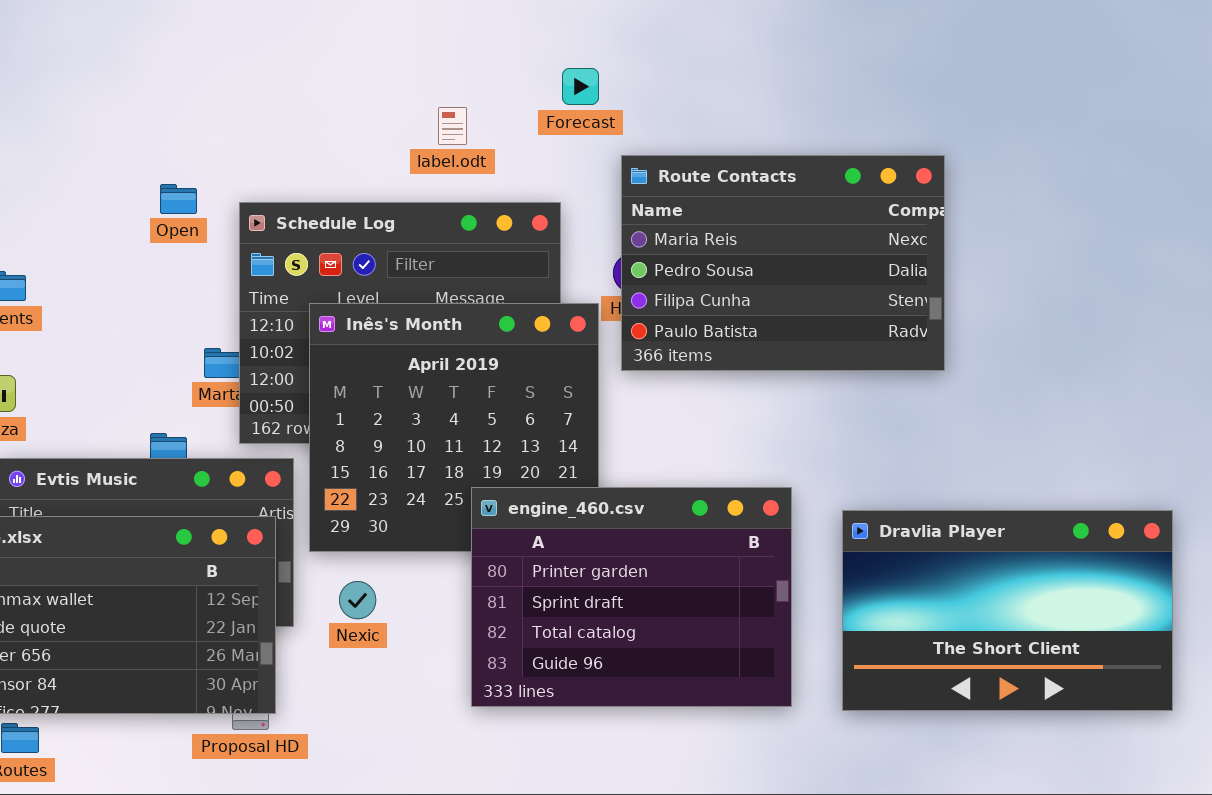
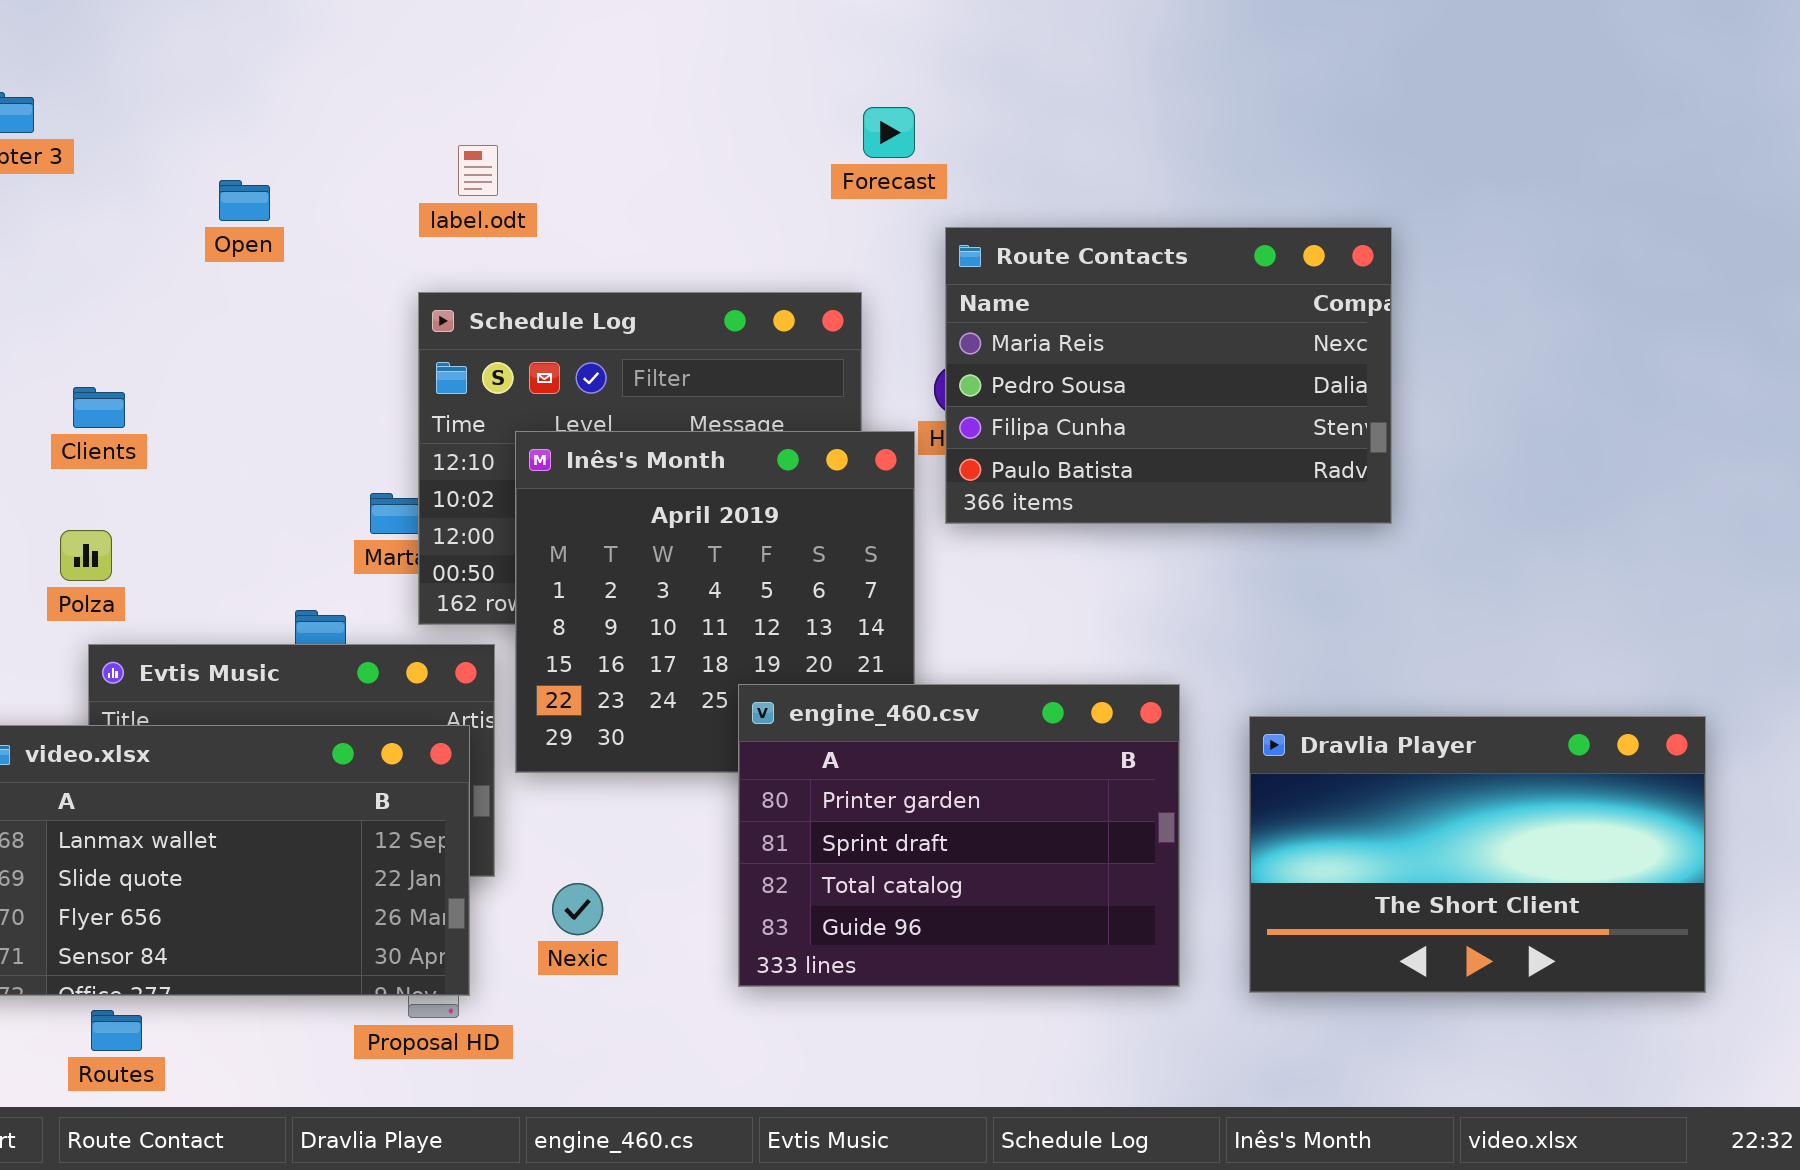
label.odt: [438,107,467,145] -> [458,145,498,196], moved
Open: [160,184,197,214] -> [219,180,270,221], moved
Nexic: [339,581,376,619] -> [552,883,603,935], moved

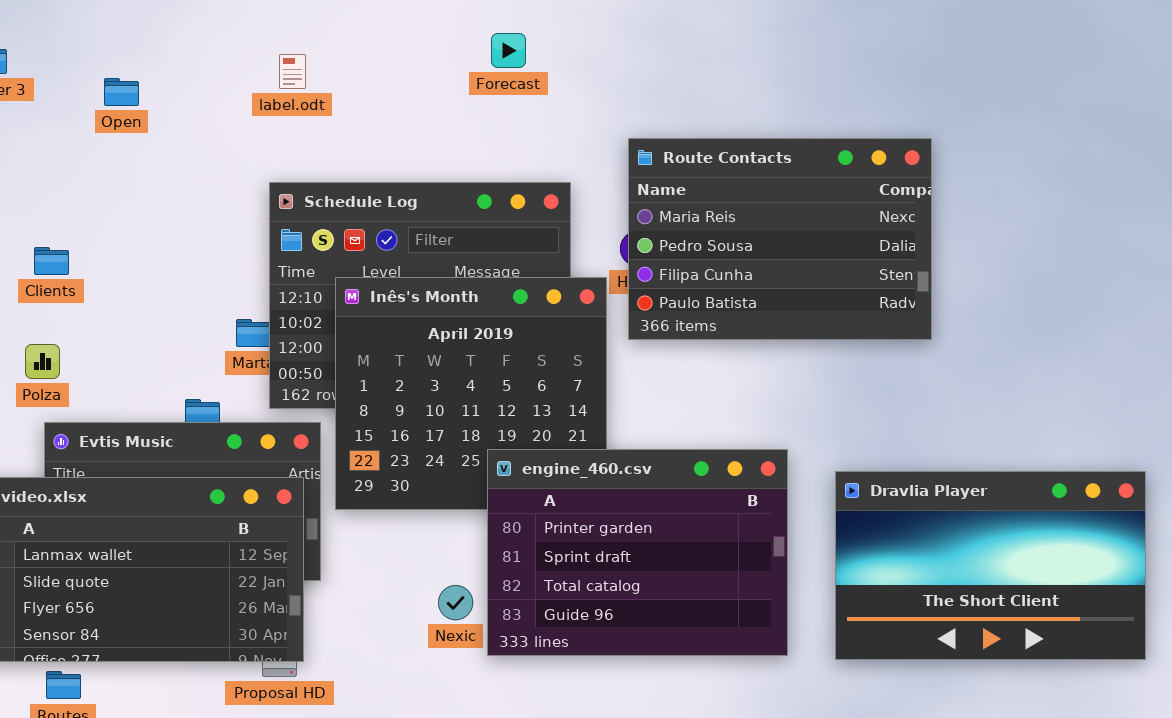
Forecast: [863,107,915,158] -> [491,33,526,68], moved
label.odt: [458,145,498,196] -> [279,54,306,89], moved
Open: [219,180,270,221] -> [104,78,139,106], moved
Nexic: [552,883,603,935] -> [438,585,473,620], moved

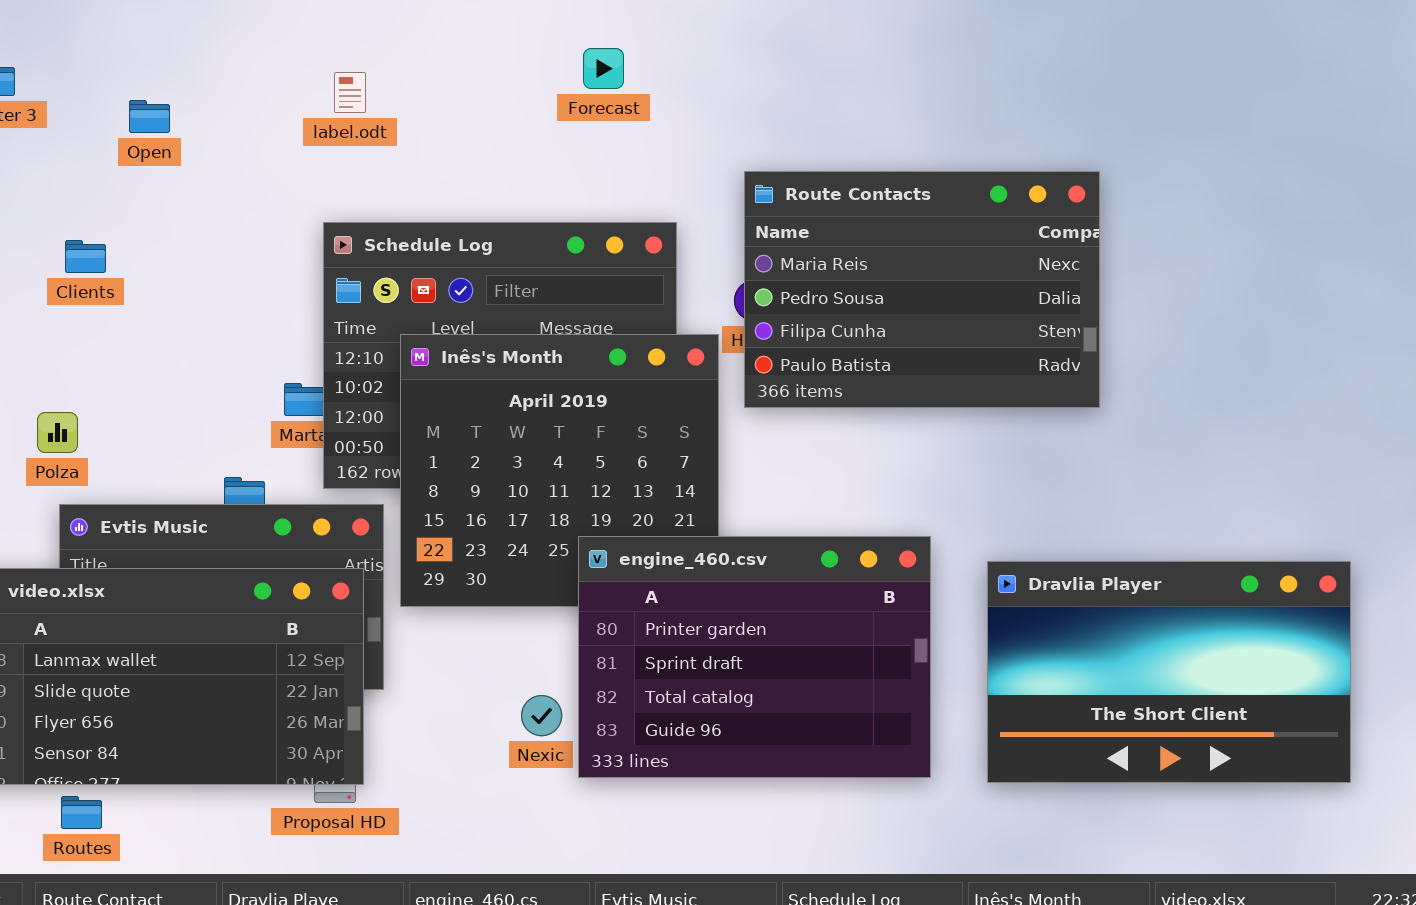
Clients: [34,247,69,275] -> [65,240,106,273], moved

